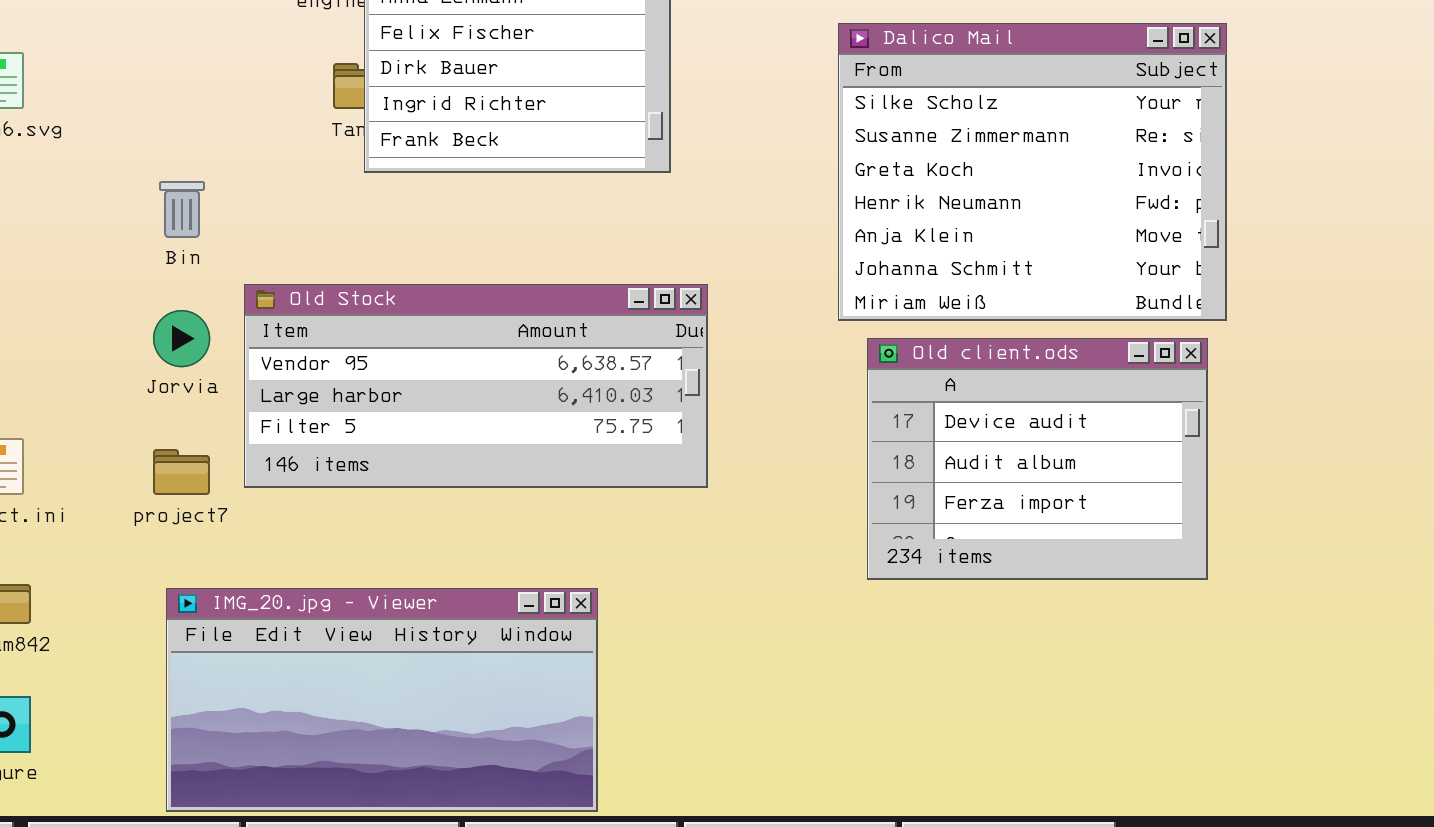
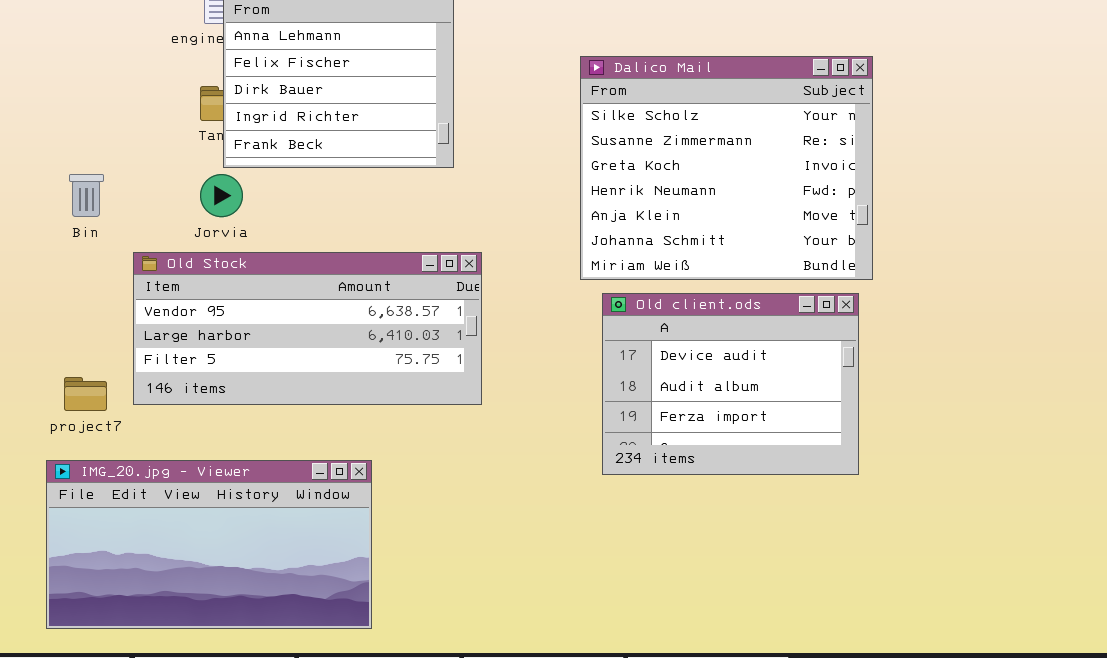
Jorvia: [153,310,210,367] -> [200,174,243,217], moved
IMG_20.jpg - Viewer: [166,588,598,812] -> [46,460,372,629], moved

